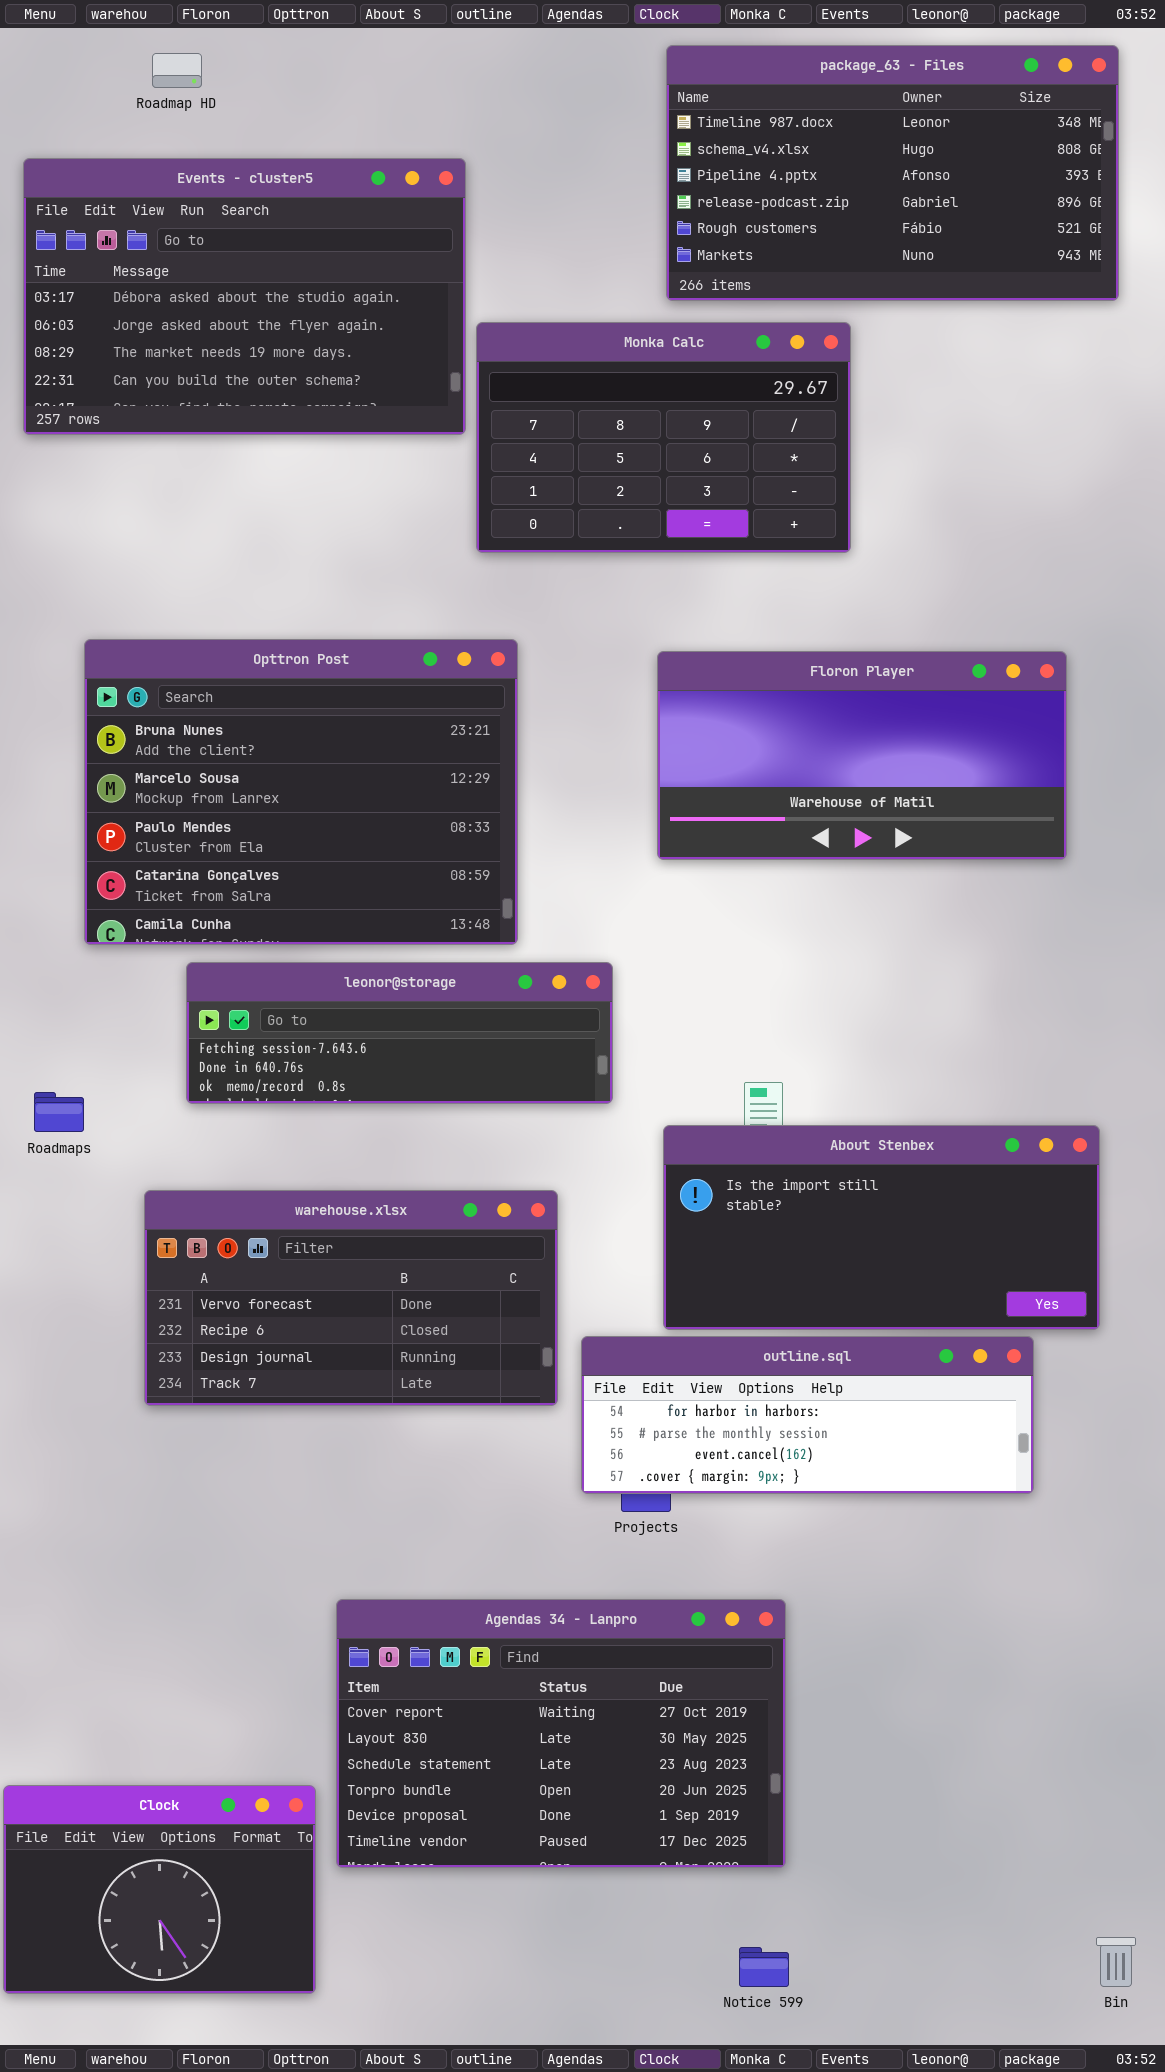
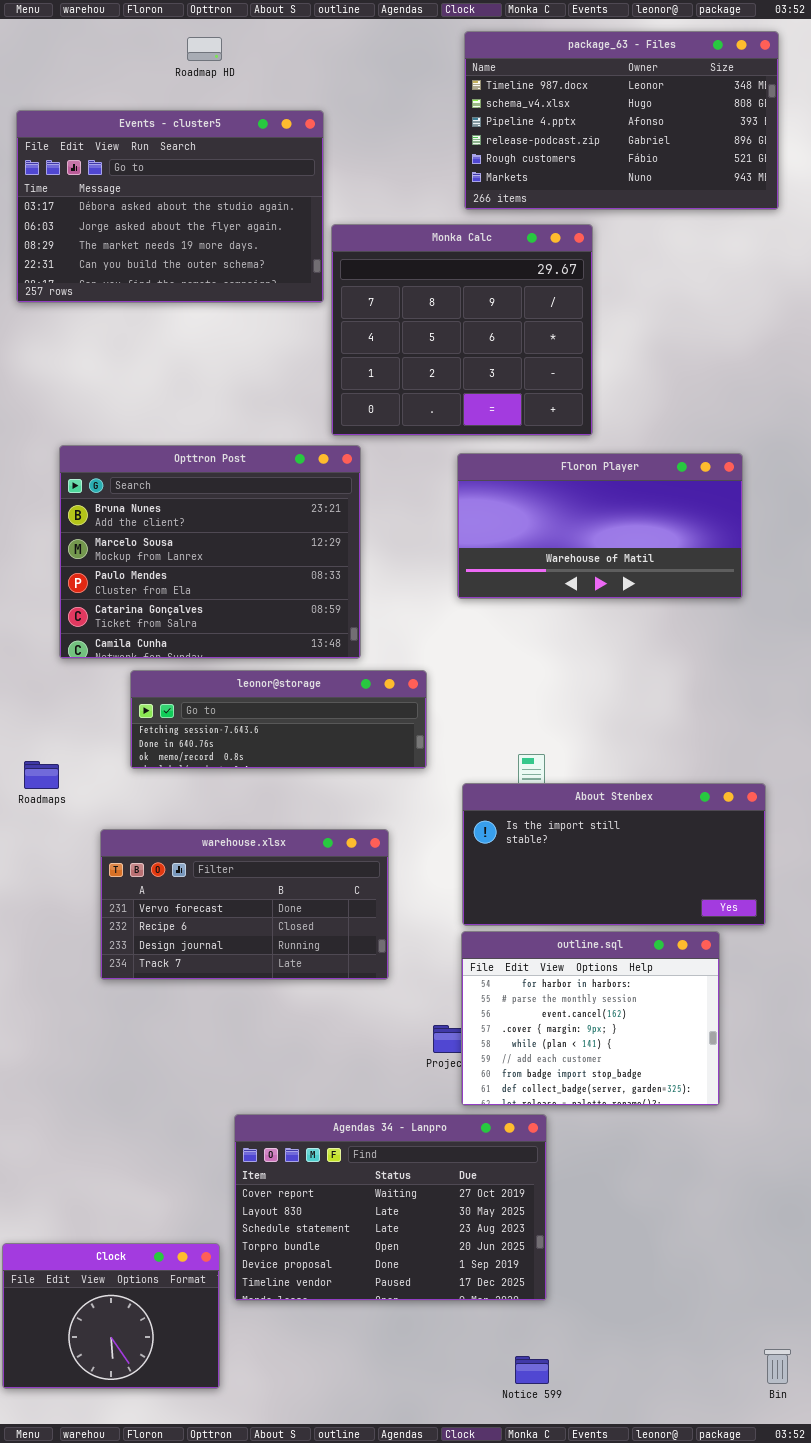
Roadmap HD: [152,53,202,88] -> [187,37,222,61], moved
Monka Calc: [476,322,851,553] -> [331,224,593,436], resized
outline.sql: [581,1336,1034,1494] -> [461,931,720,1106], resized

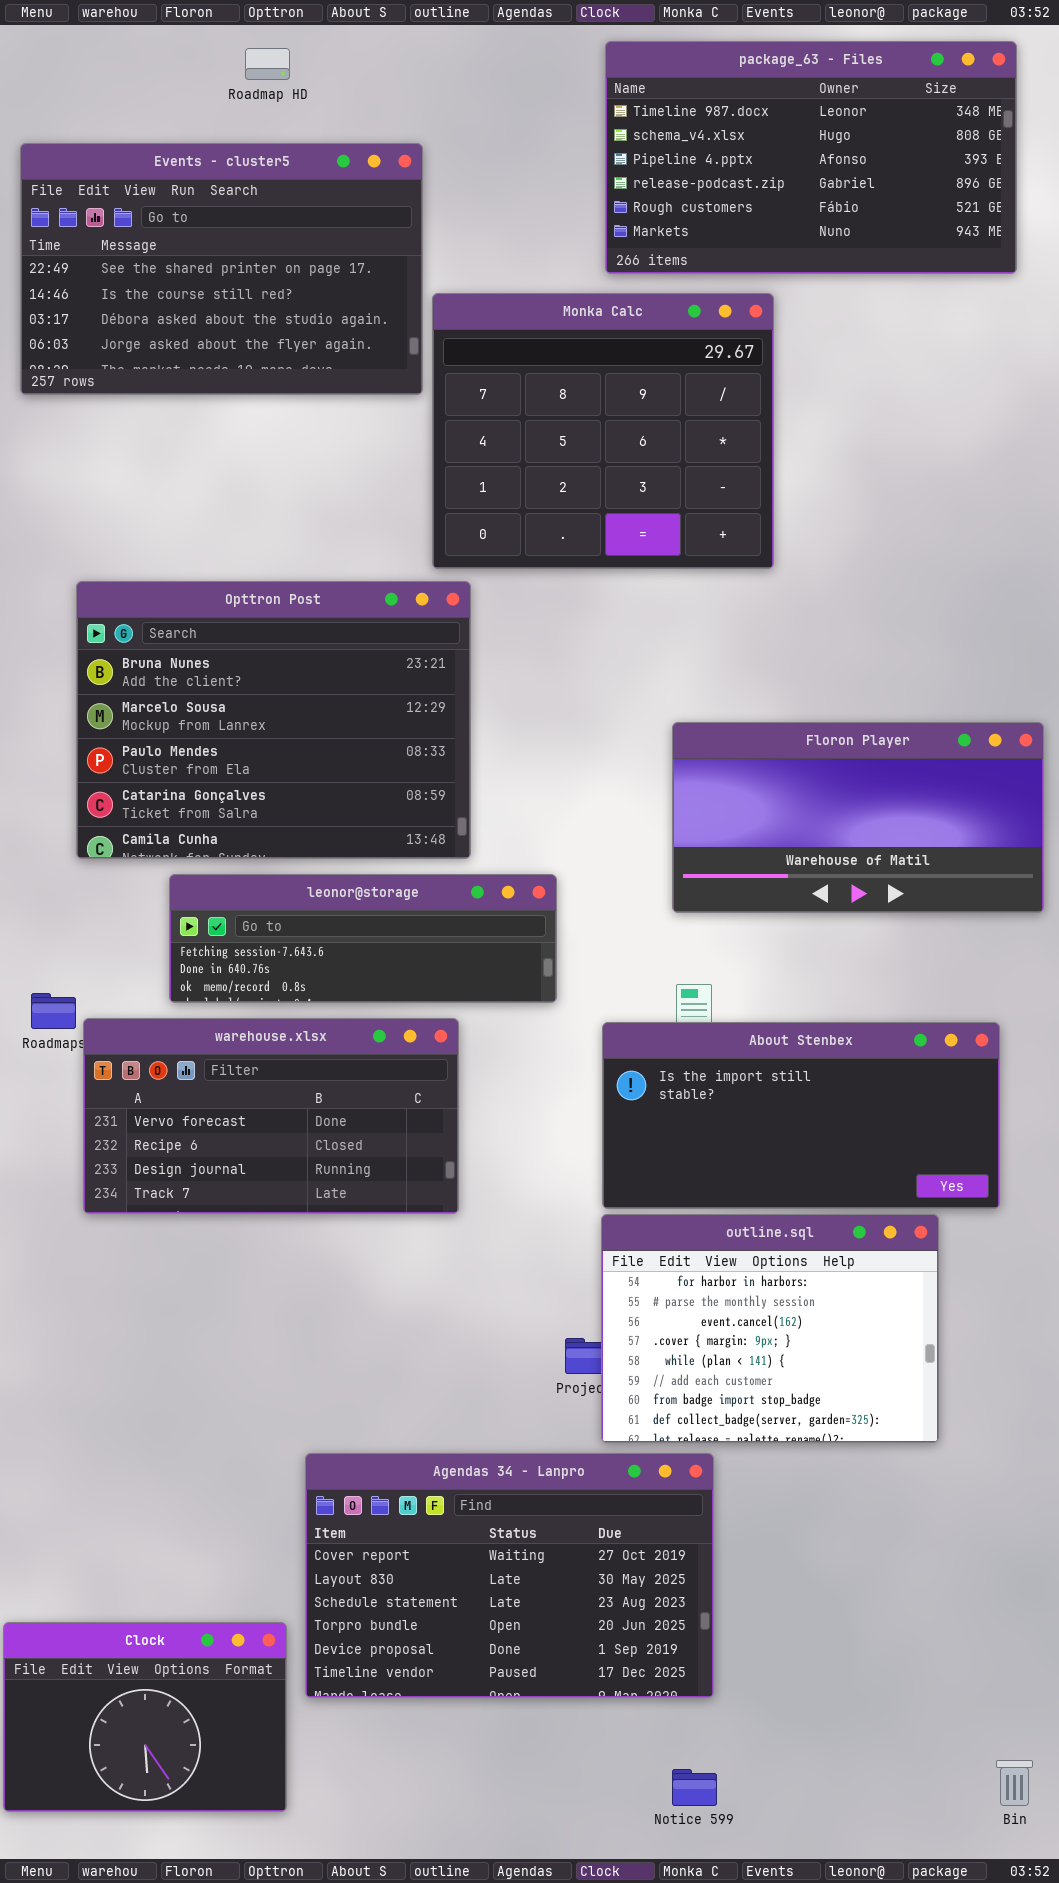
Events - cluster5: [16,110,324,303] -> [20,143,423,395], scrolled up 2 rows
Floron Player: [457,453,743,599] -> [672,722,1044,913], moved
warehouse.xlsx: [100,829,389,980] -> [83,1018,459,1214], moved

